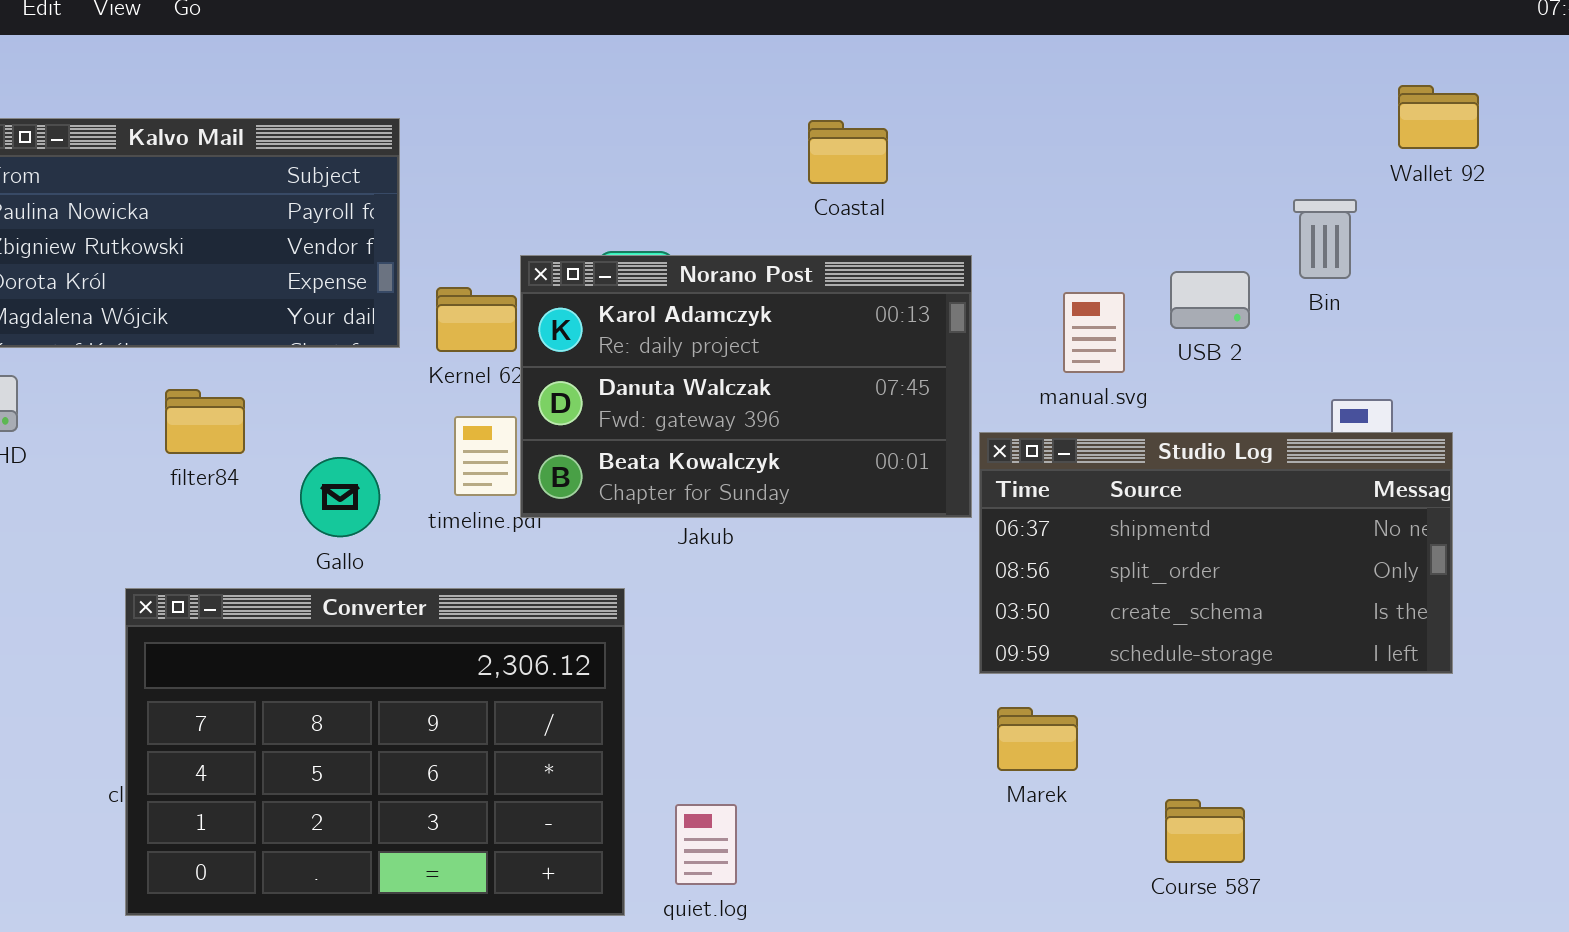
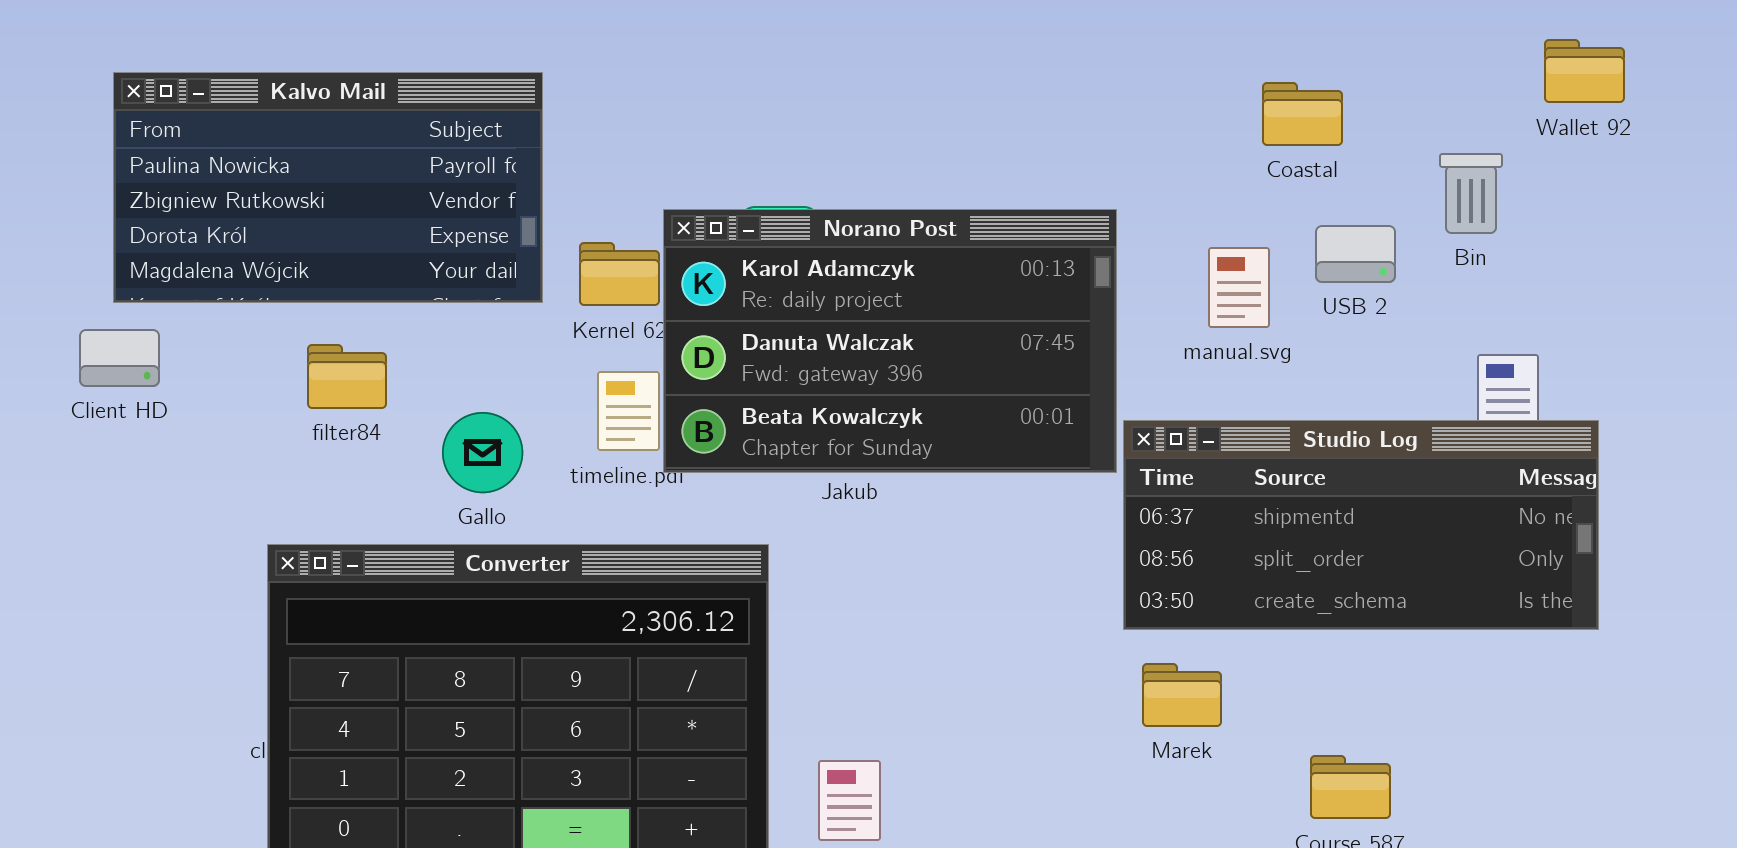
Coastal: [808,120,888,184] -> [1262,82,1343,146], moved
Studio Log: [979,432,1453,674] -> [1123,420,1599,630], resized

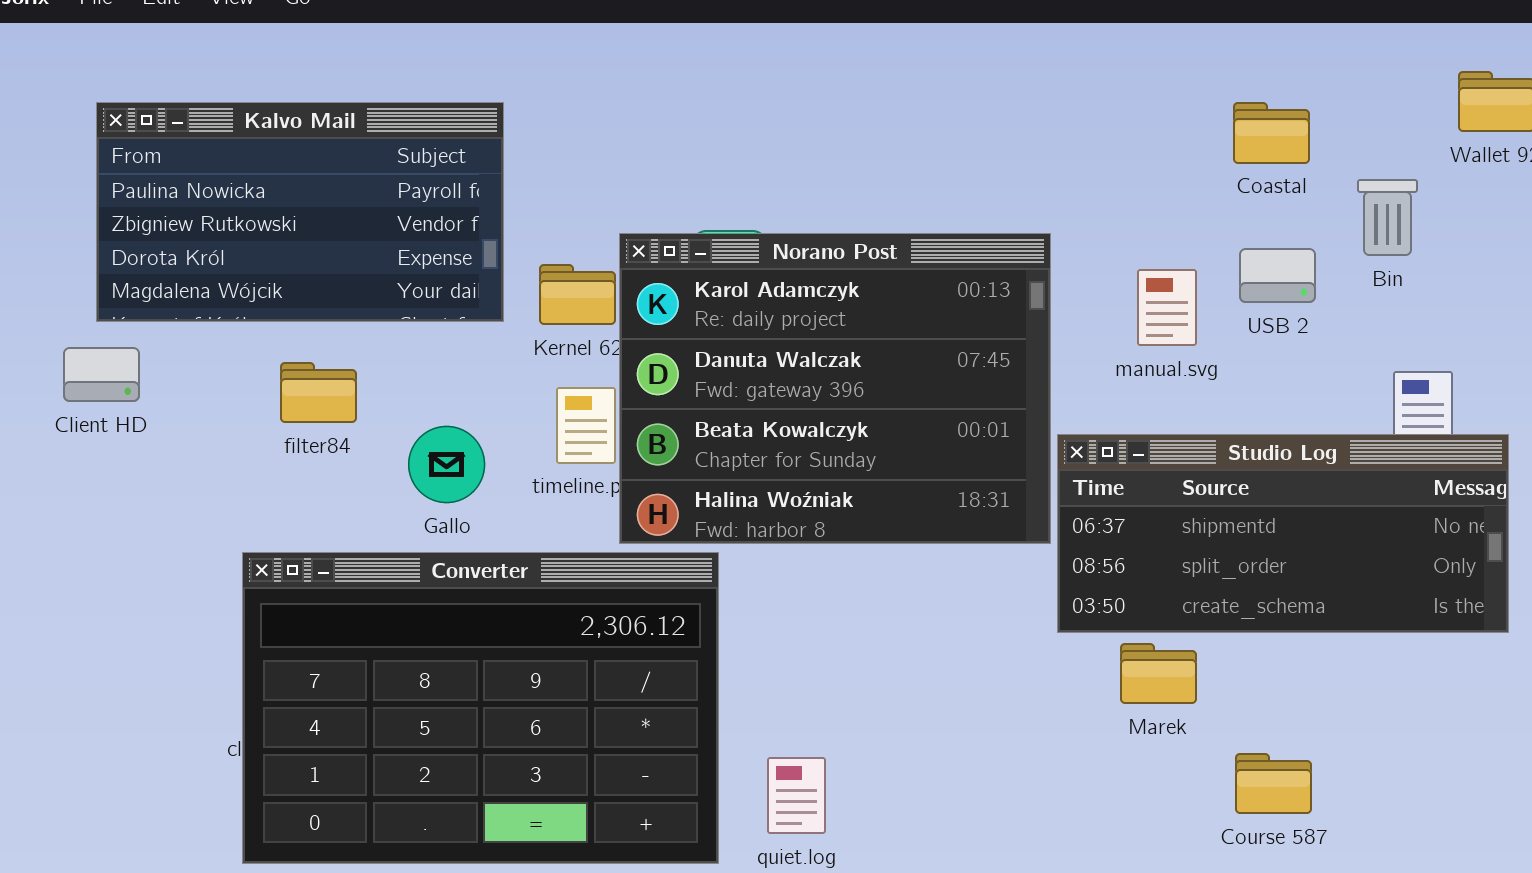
Coastal: [1262,82,1343,146] -> [1233,102,1310,164], moved
Norano Post: [663,209,1117,473] -> [619,233,1051,544], resized
Marek: [1142,663,1222,727] -> [1120,643,1197,704], moved

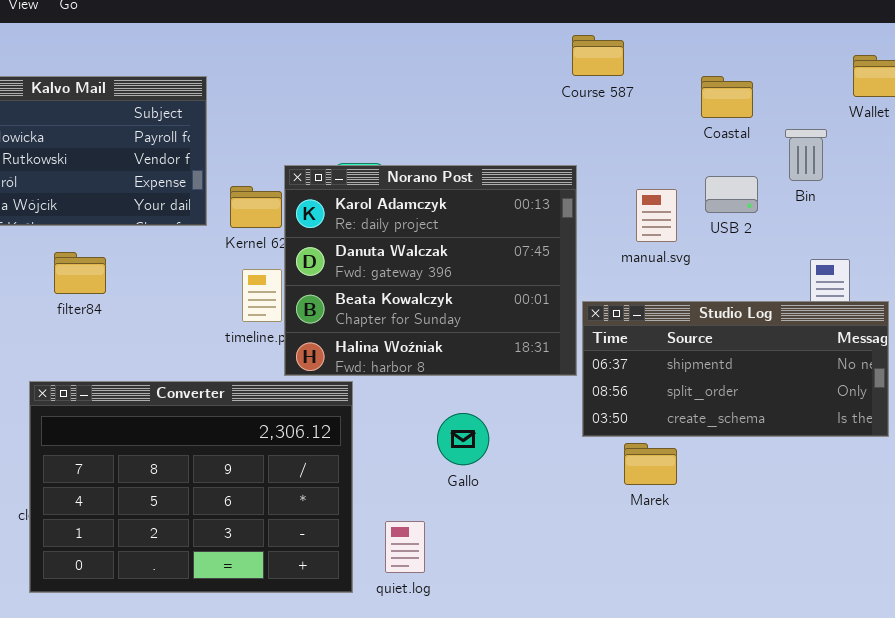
Gallo: [408,426,485,503] -> [437,413,489,465], moved
Course 587: [1235,753,1312,814] -> [572,35,624,76], moved

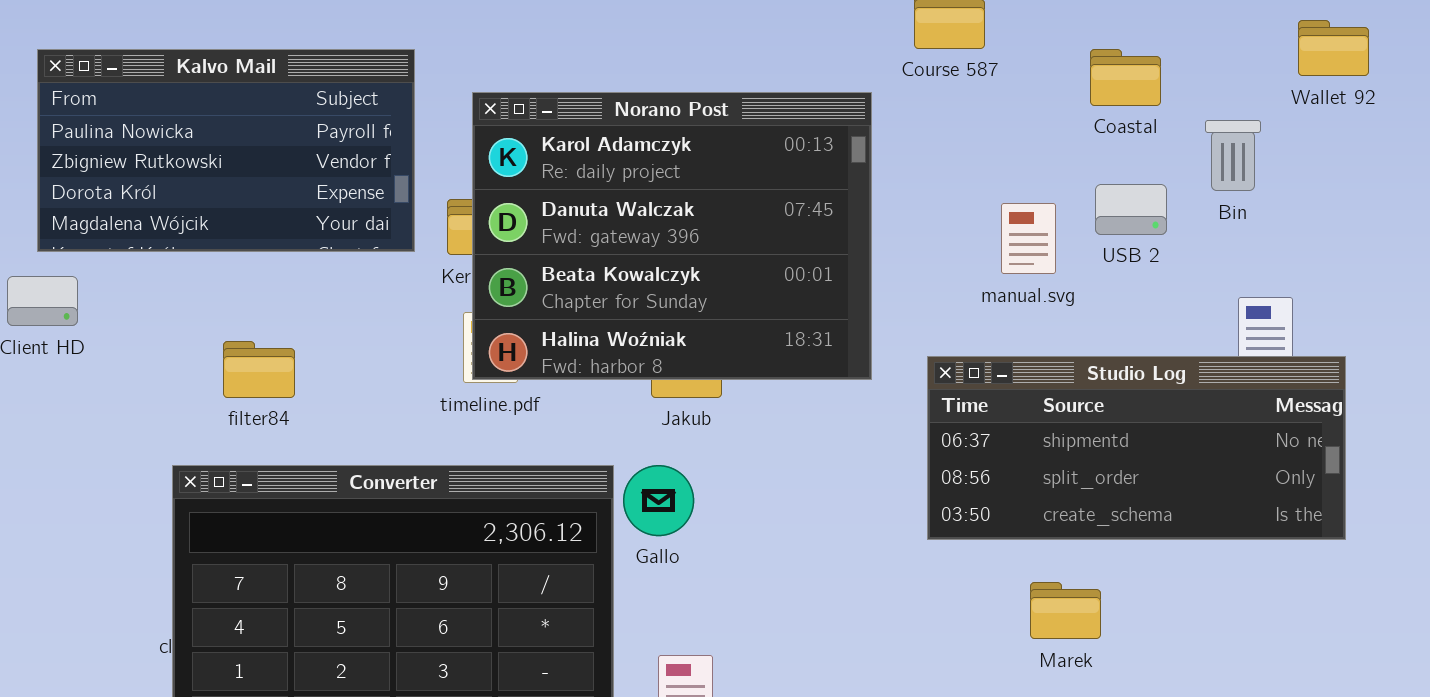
Norano Post: [284,165,577,376] -> [472,92,872,380], moved
filter84: [54,252,106,294] -> [223,341,295,398], moved
Gallo: [437,413,489,465] -> [623,465,694,536], moved
Marek: [624,443,677,485] -> [1030,582,1101,639], moved

